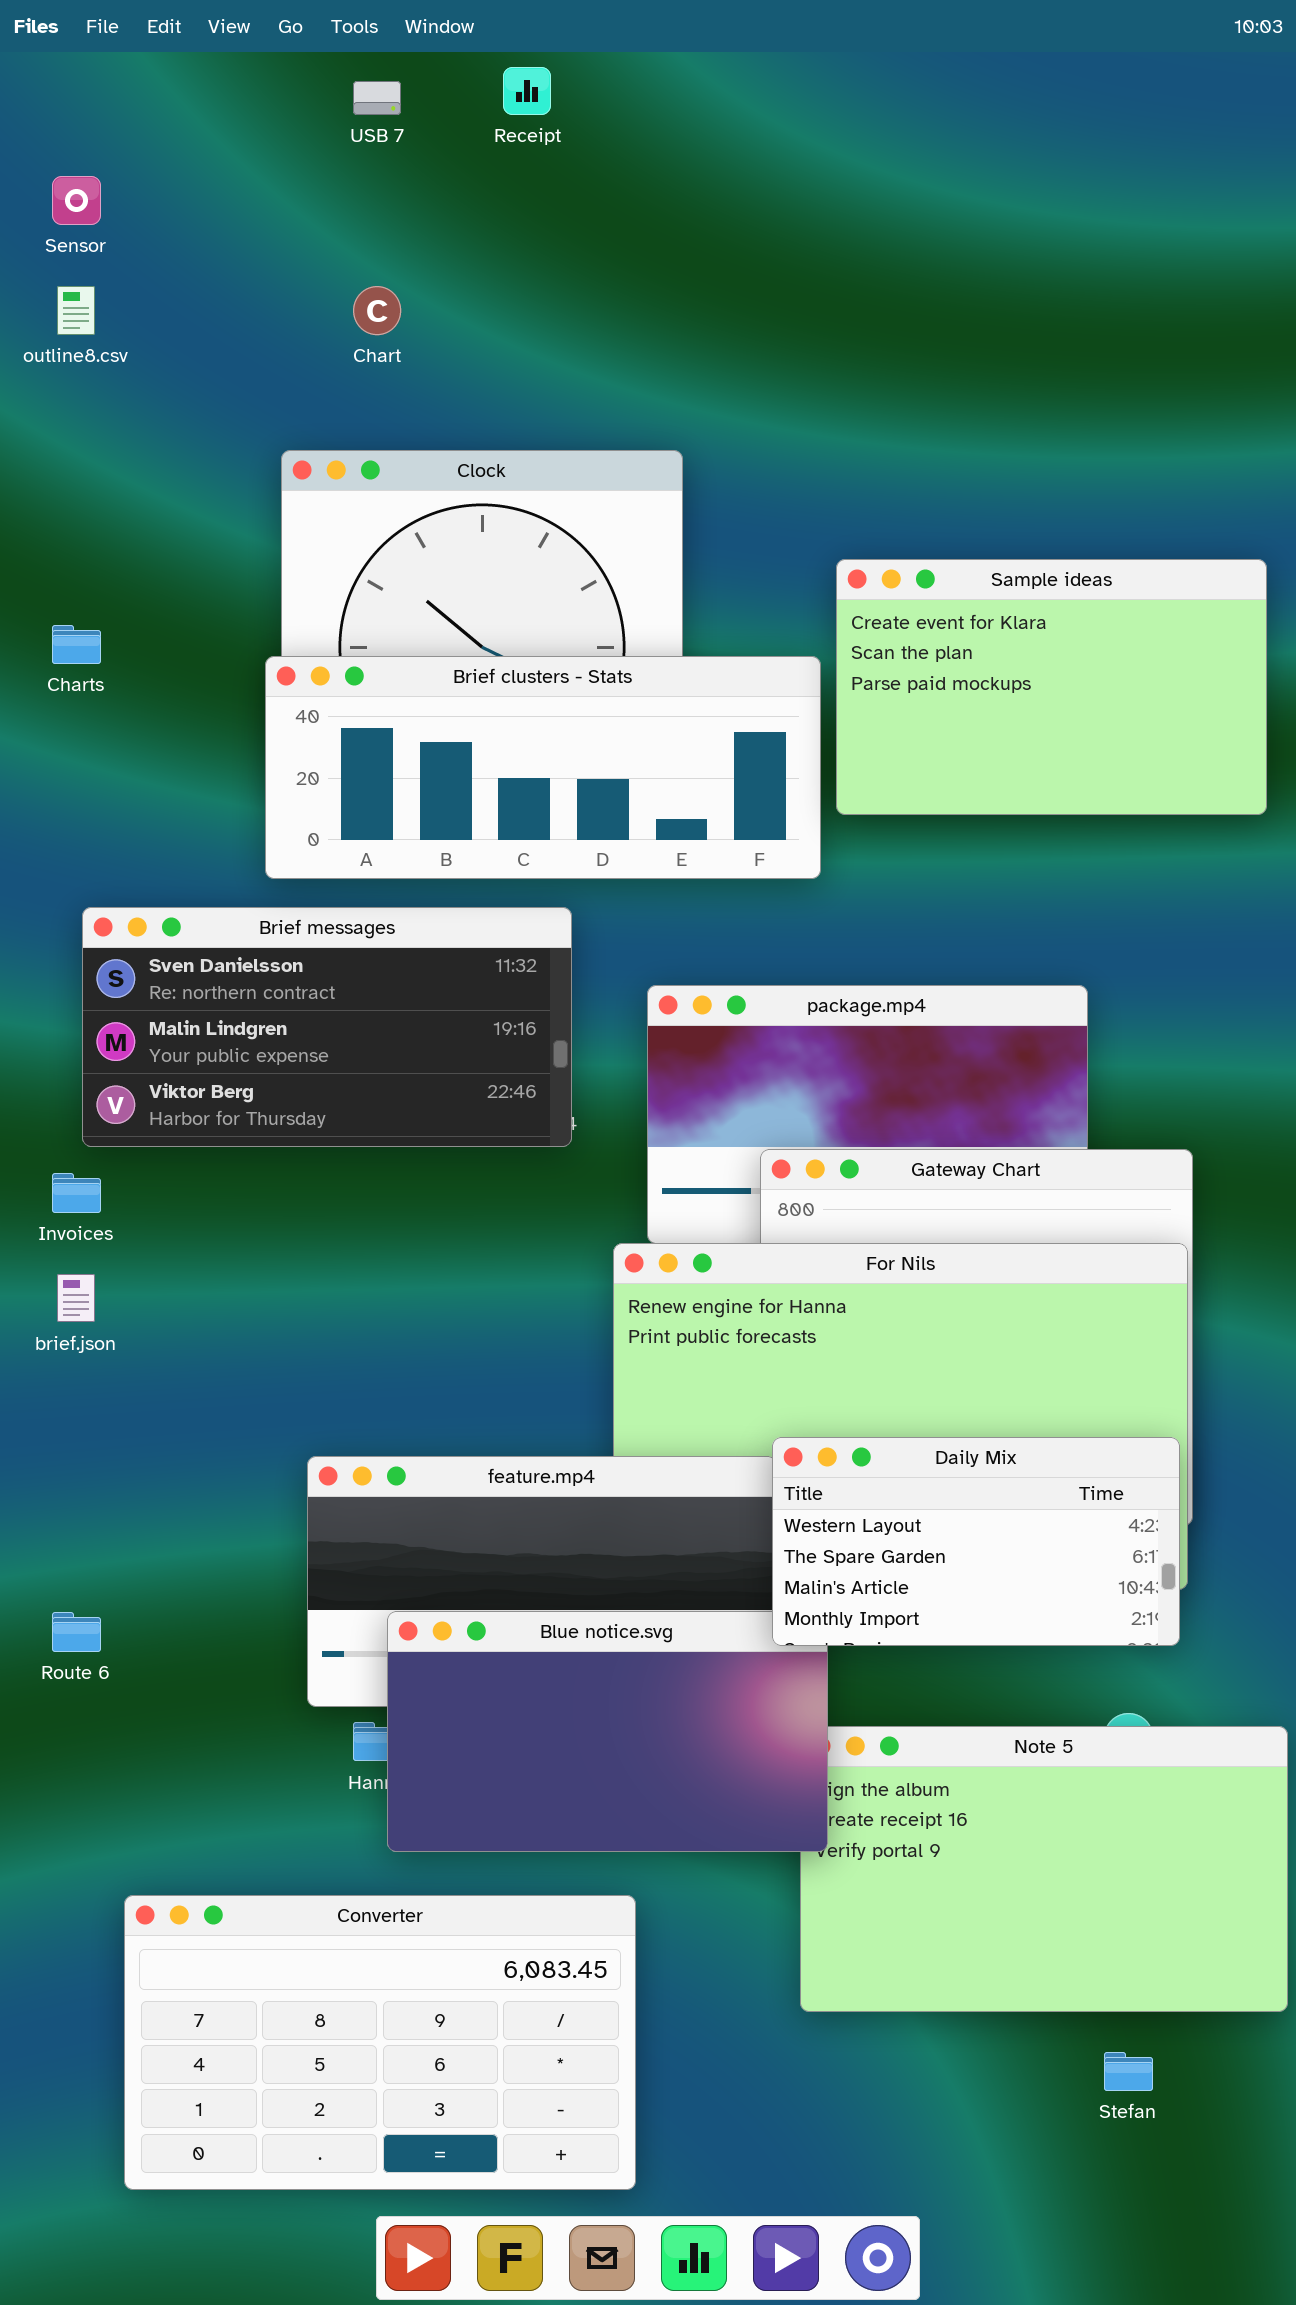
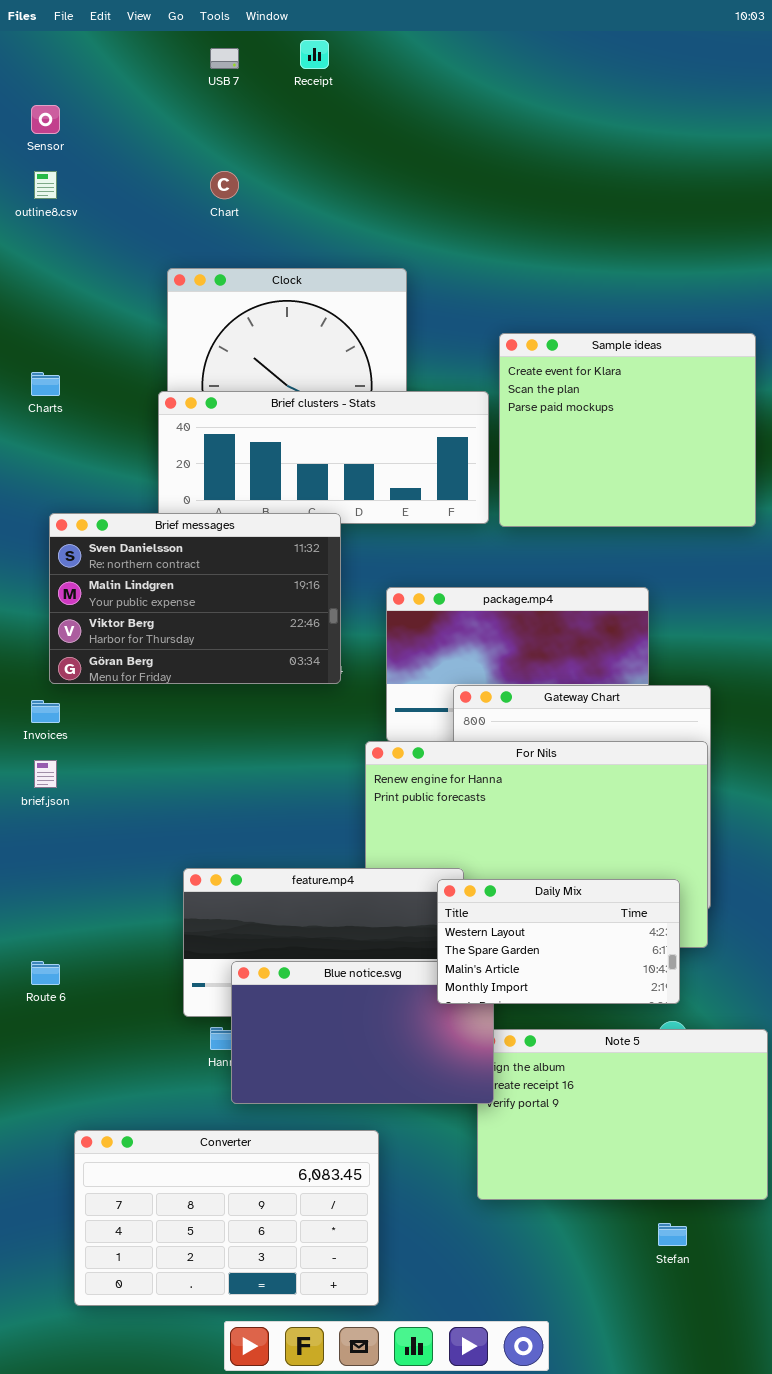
Sample ideas: [836,559,1267,815] -> [499,333,756,527], resized
Brief messages: [82,907,572,1147] -> [49,513,341,684], resized
Daily Mix: [772,1437,1180,1646] -> [437,879,680,1004], moved

